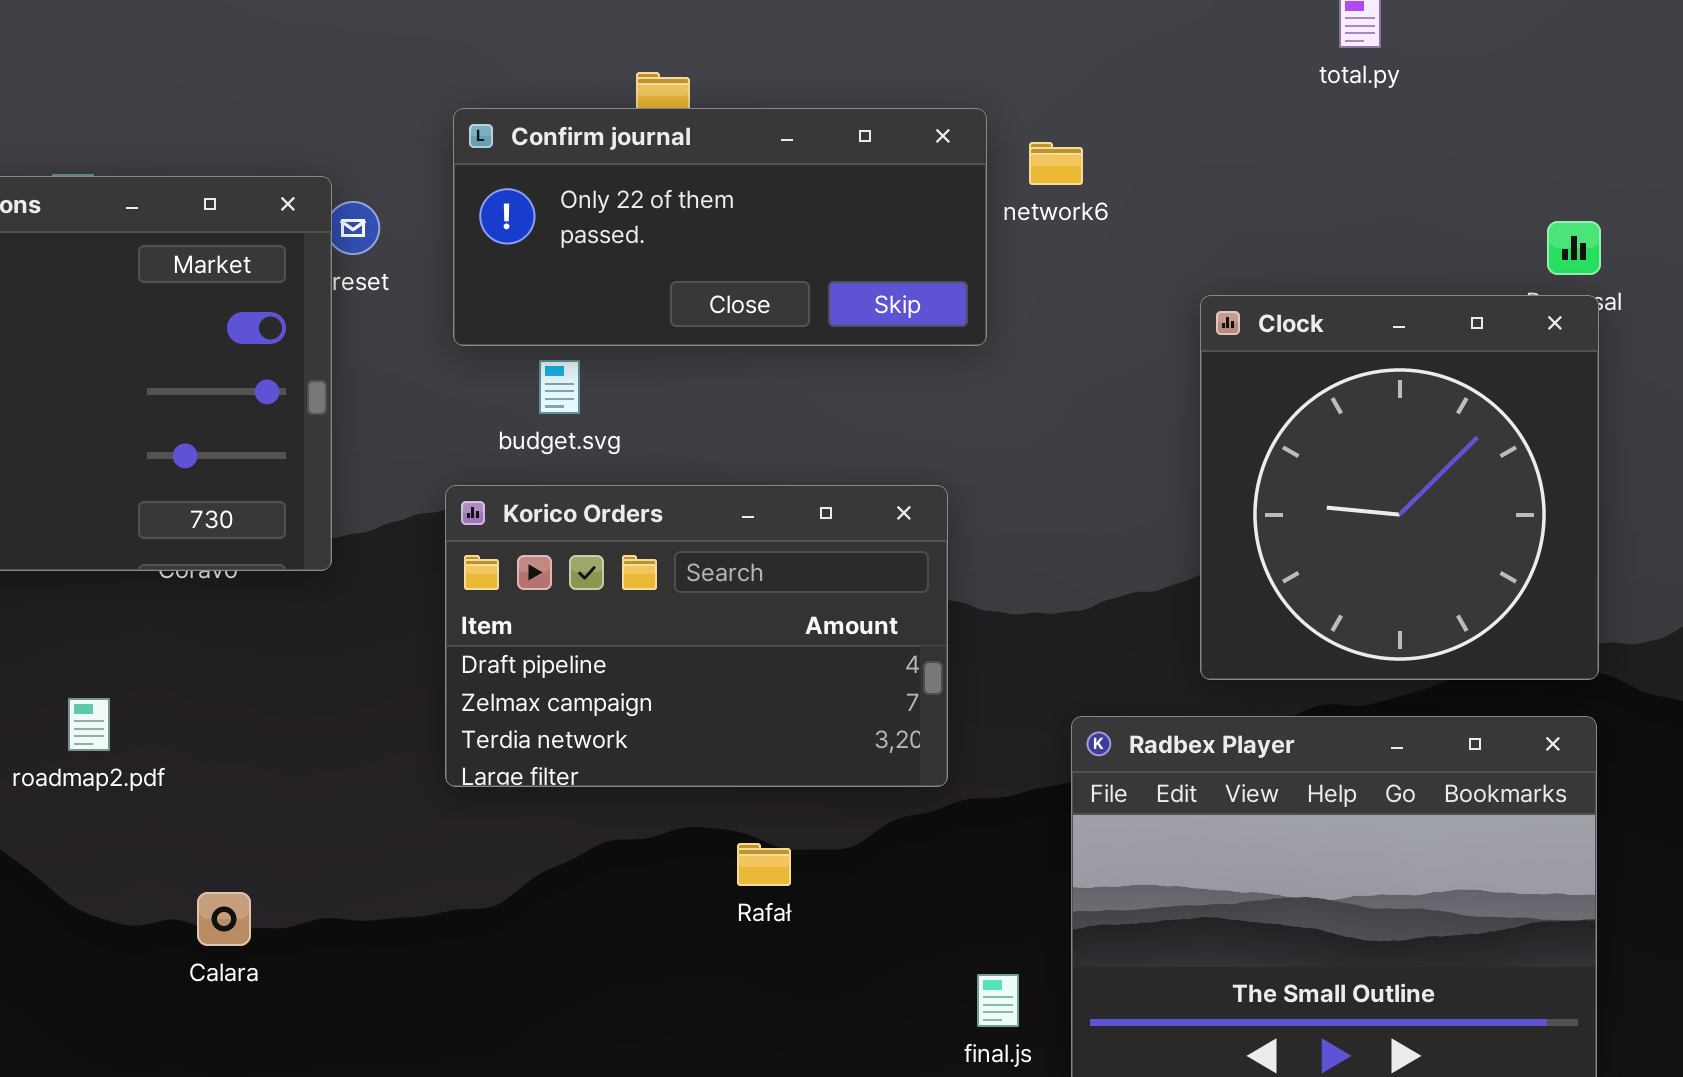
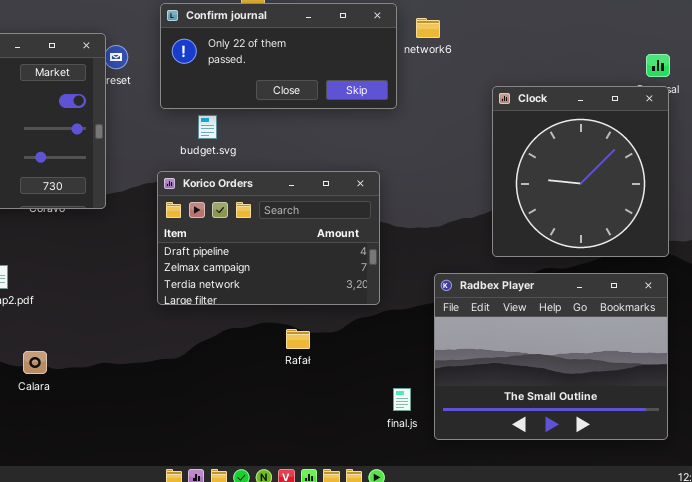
Calara: [197,892,251,946] -> [23,351,47,374], moved

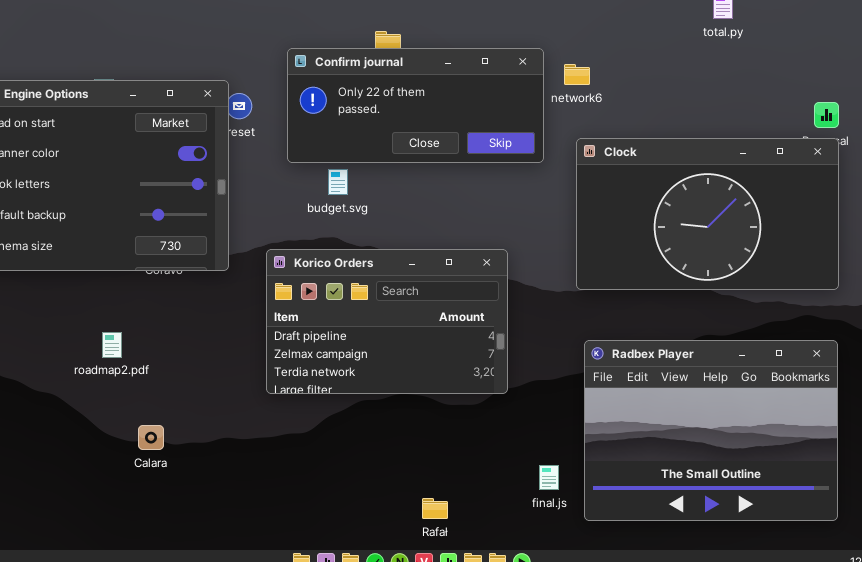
Clock: [492,86,669,257] -> [576,138,839,290], resized
Korico Orders: [157,171,380,305] -> [266,249,508,394], moved
Rafał: [286,329,310,349] -> [422,498,448,519], moved

